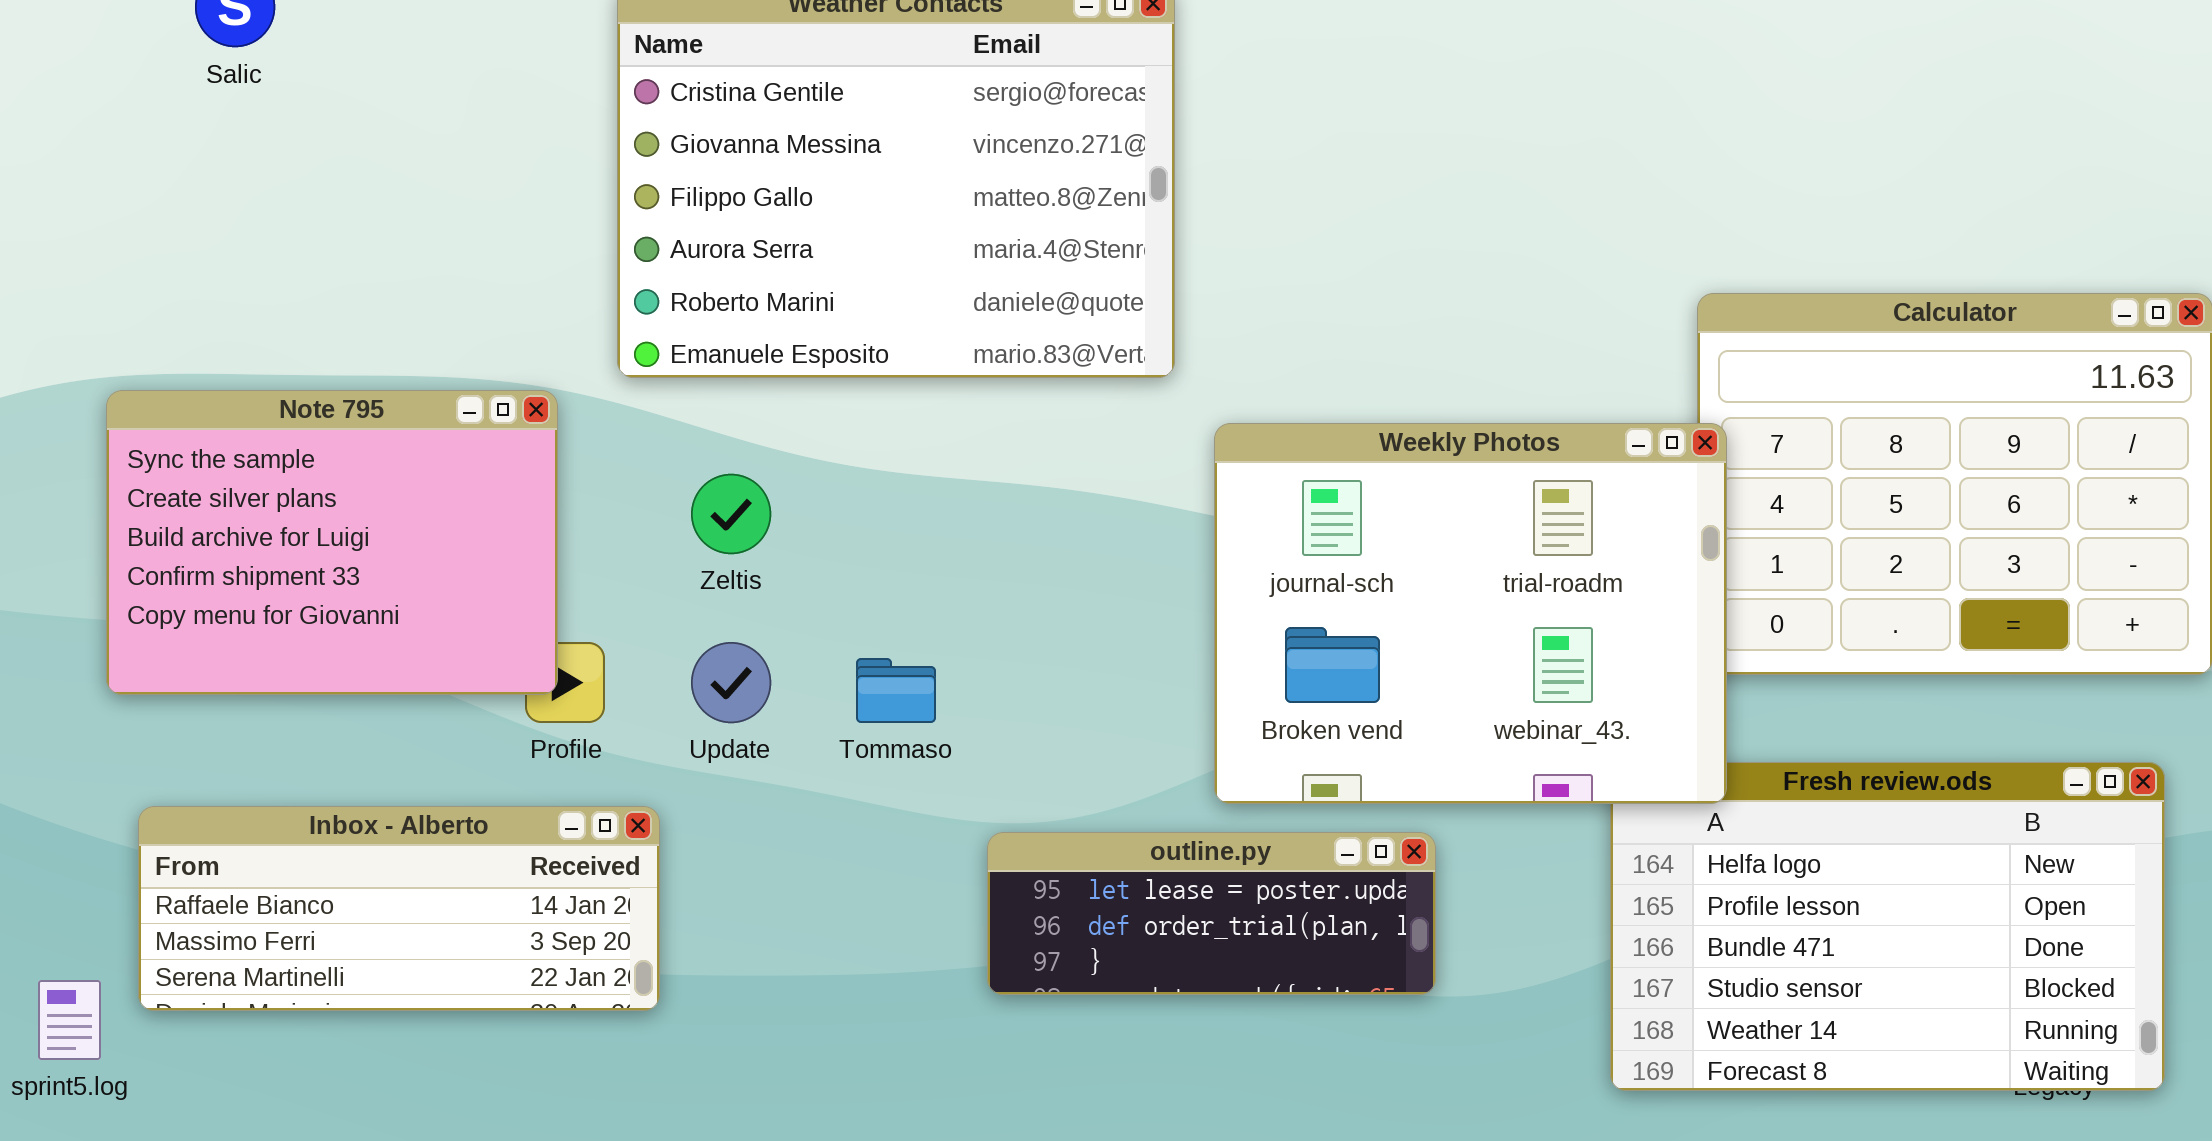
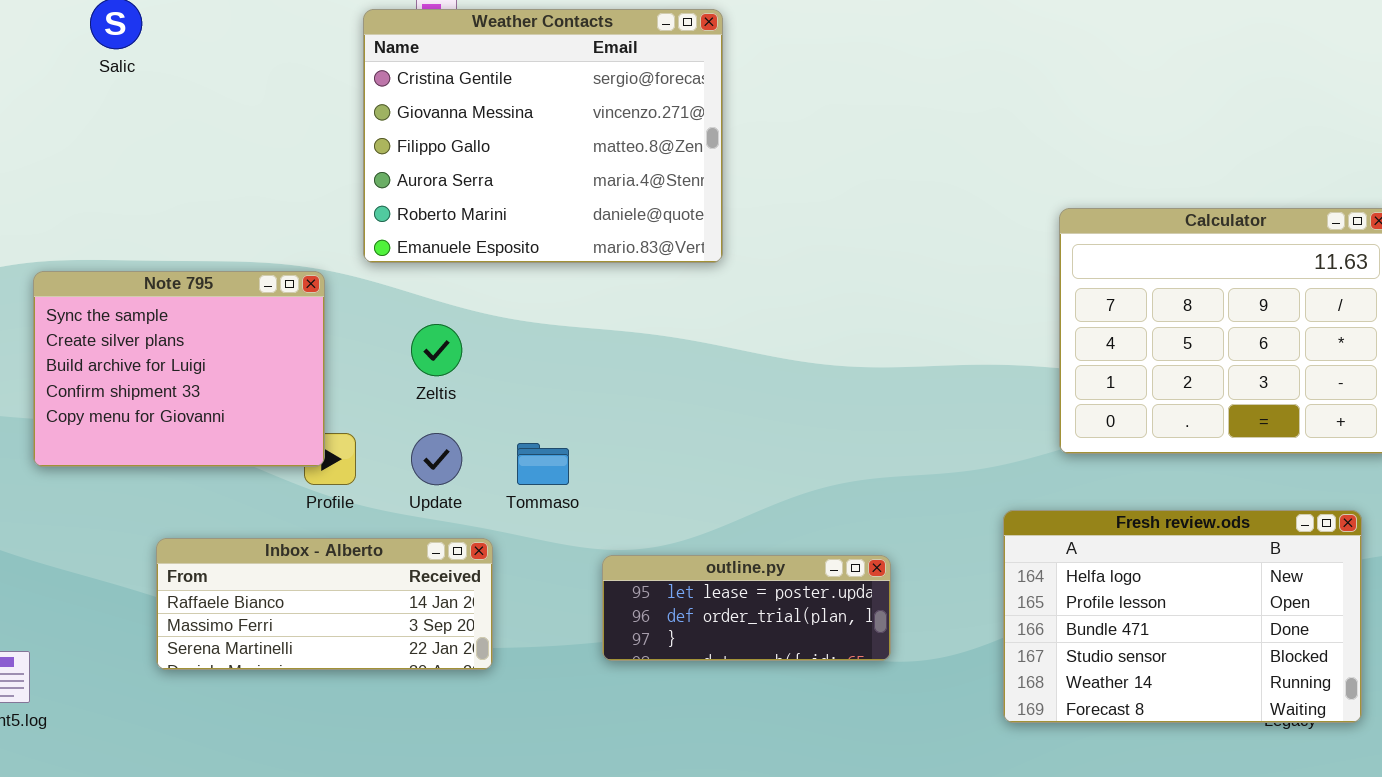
Weekly Photos: [1214,423,1727,804] -> none, closed
Inbox - Alberto: [138,806,660,1011] -> [156,538,493,670], moved

